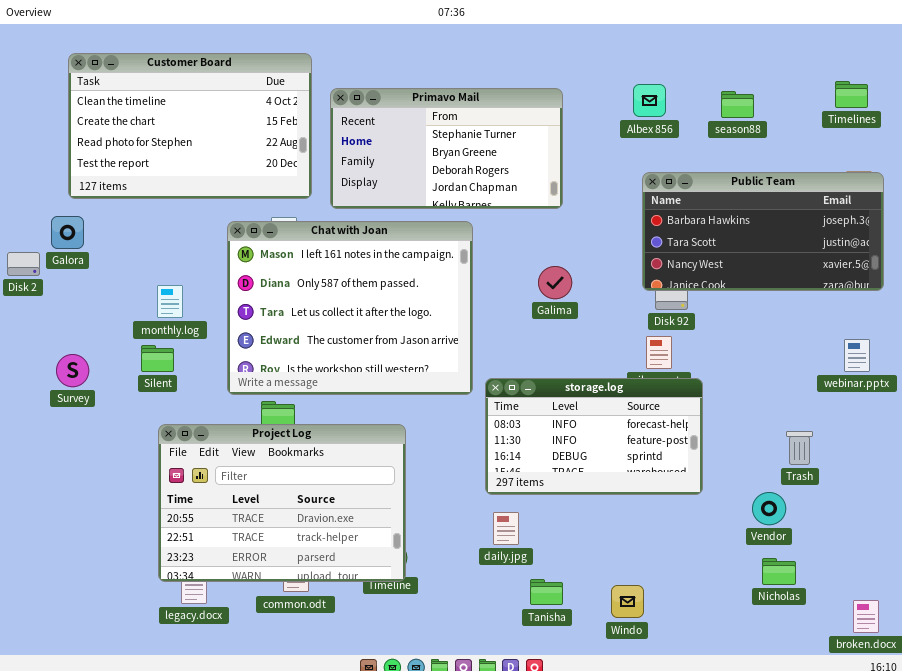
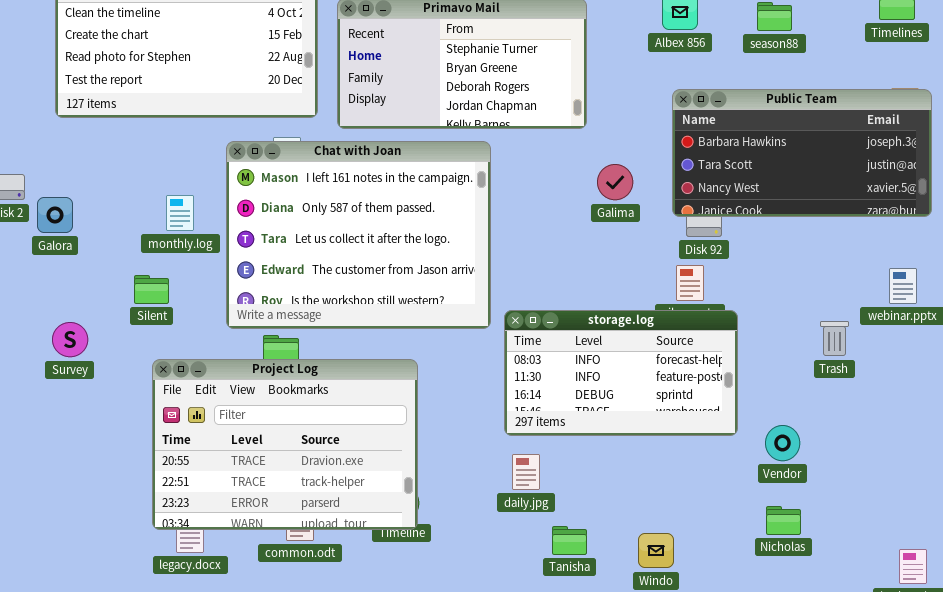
Galora: [51,216,84,249] -> [37,197,73,233], moved
Galima: [538,266,572,299] -> [597,164,633,200], moved
monthly.log: [157,285,183,318] -> [166,195,194,231], moved
Survey: [56,354,89,387] -> [52,322,88,357], moved
Trash: [786,431,813,465] -> [820,321,849,356], moved
Vendor: [752,492,786,525] -> [765,425,800,461], moved
Nicholas: [762,558,796,585] -> [766,506,801,535], moved

